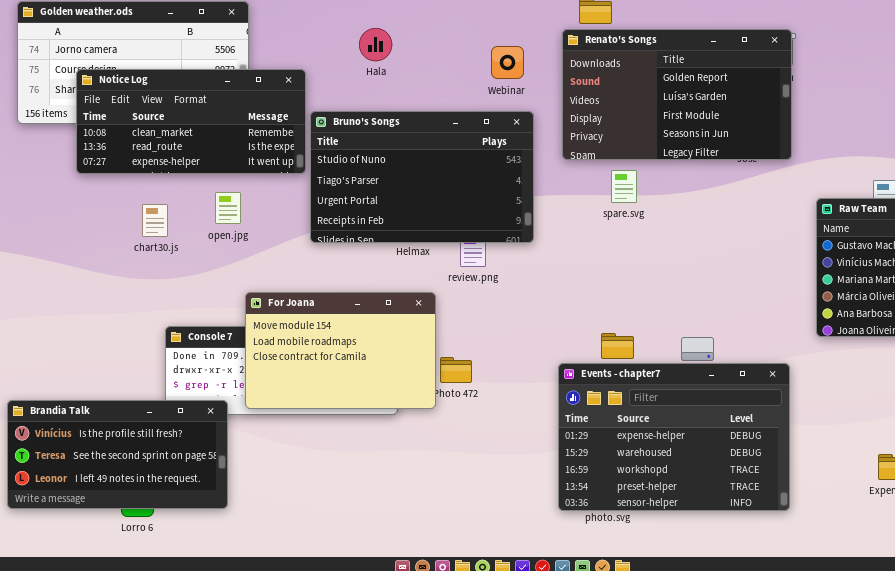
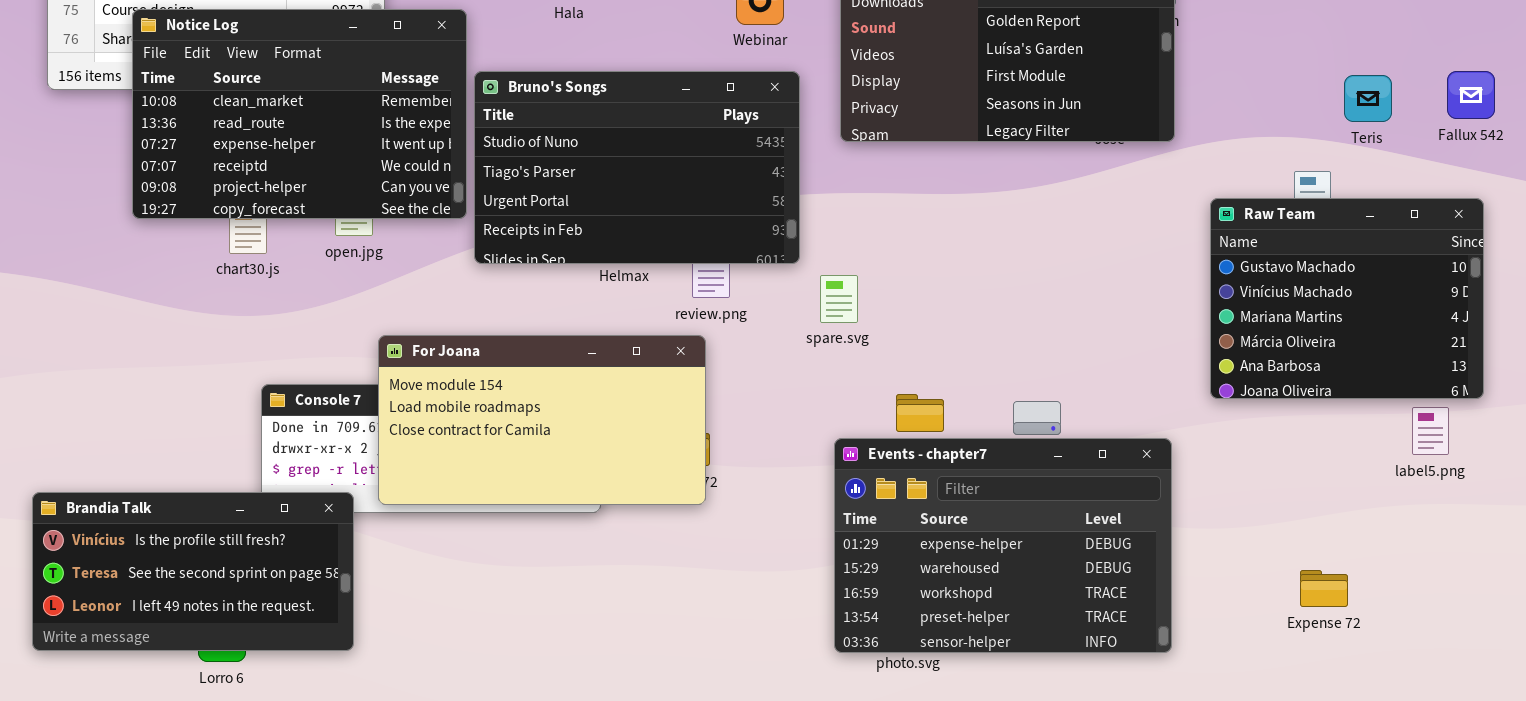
Notice Log: [76,69,306,174] -> [132,9,467,219], resized
spare.svg: [611,170,637,203] -> [820,275,858,323], moved
For Joana: [245,292,436,409] -> [378,335,706,505], resized

